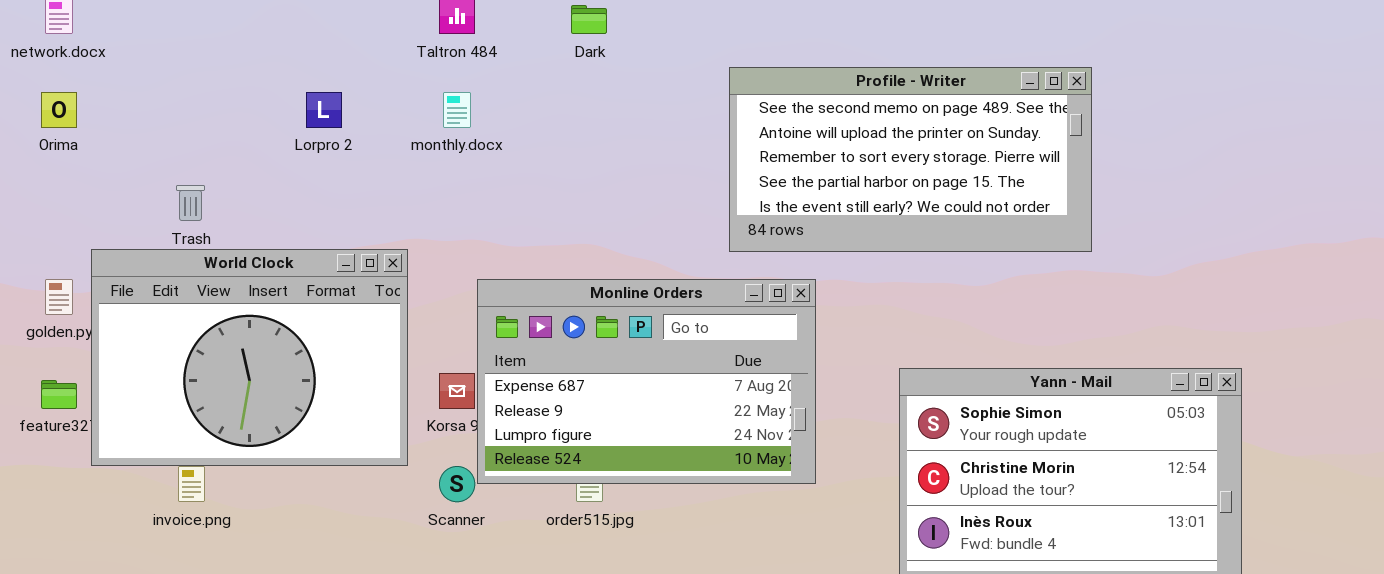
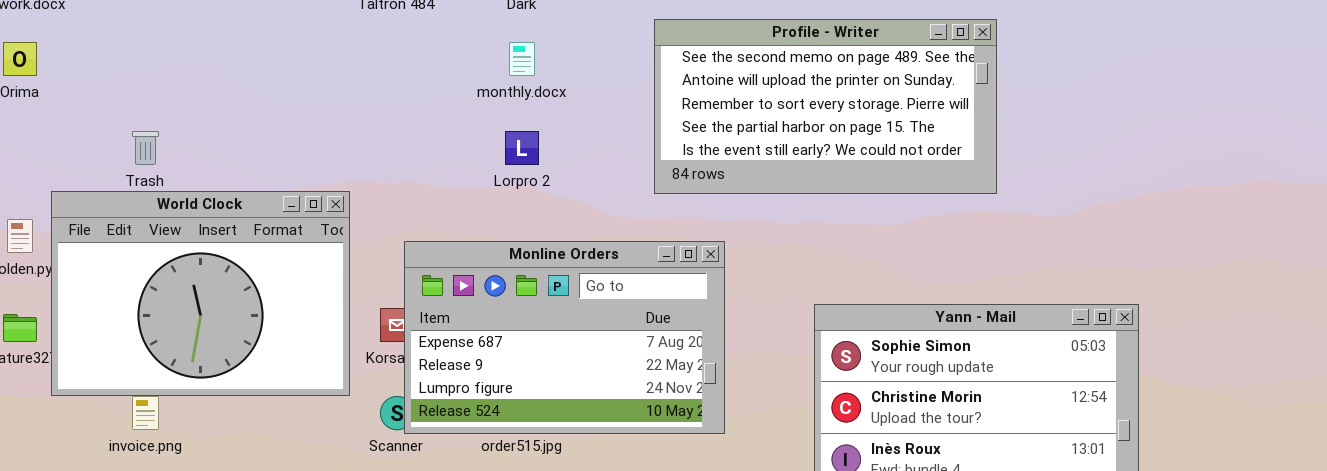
Lorpro 2: [306,92,342,128] -> [505,131,539,165], moved
monthly.docx: [443,92,471,128] -> [509,42,535,76], moved
Monline Orders: [477,279,816,484] -> [404,241,725,434], moved

